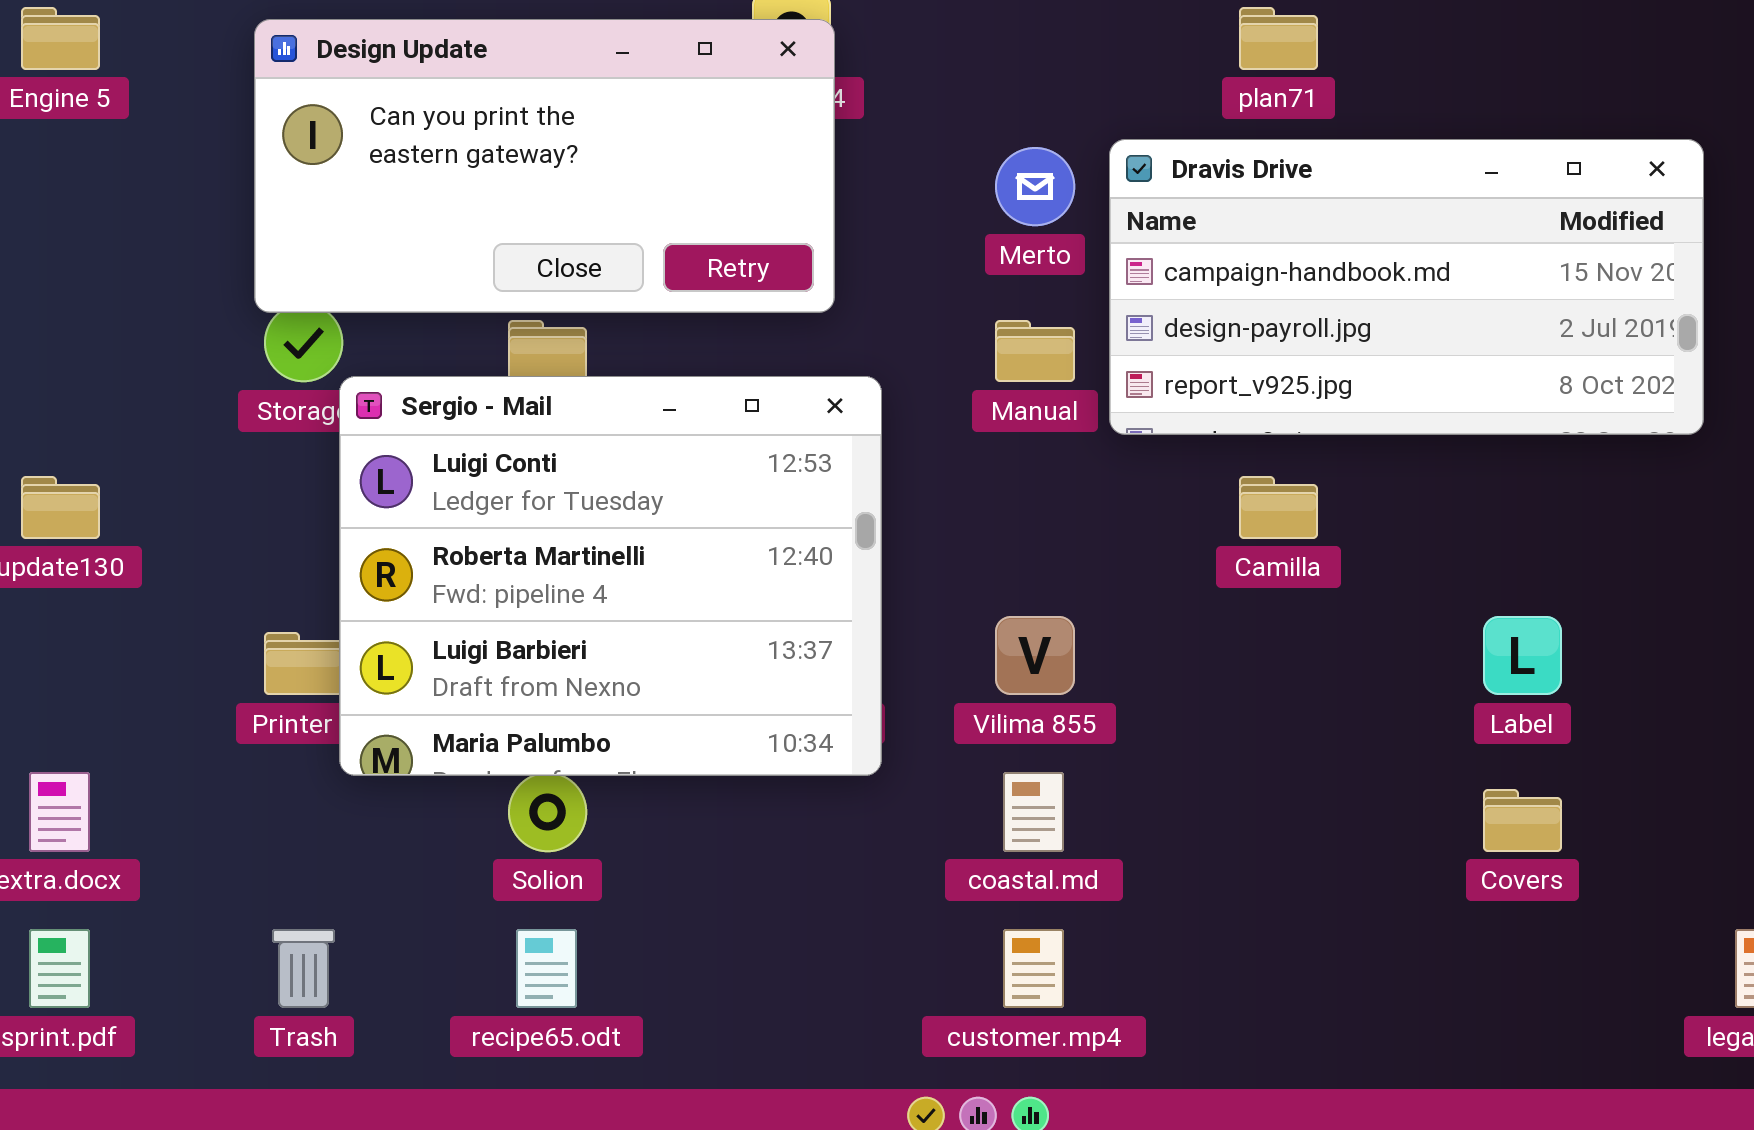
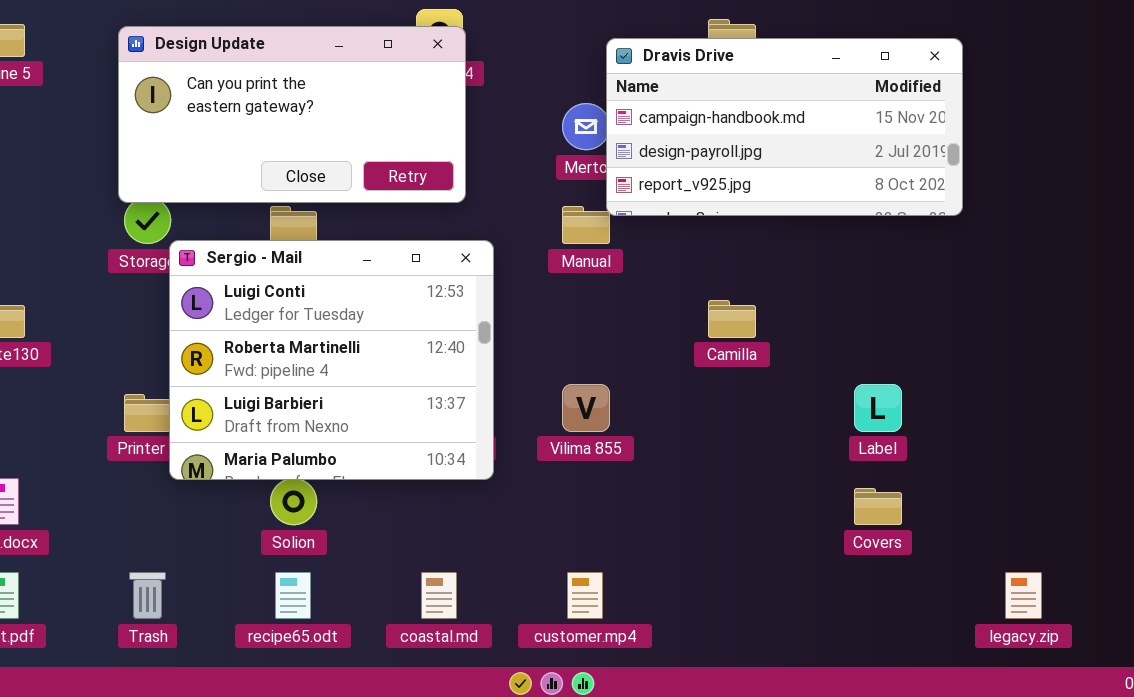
Dravis Drive: [1109,139,1704,435] -> [606,38,963,216], moved
coastal.md: [1003,772,1064,852] -> [421,572,457,619], moved

